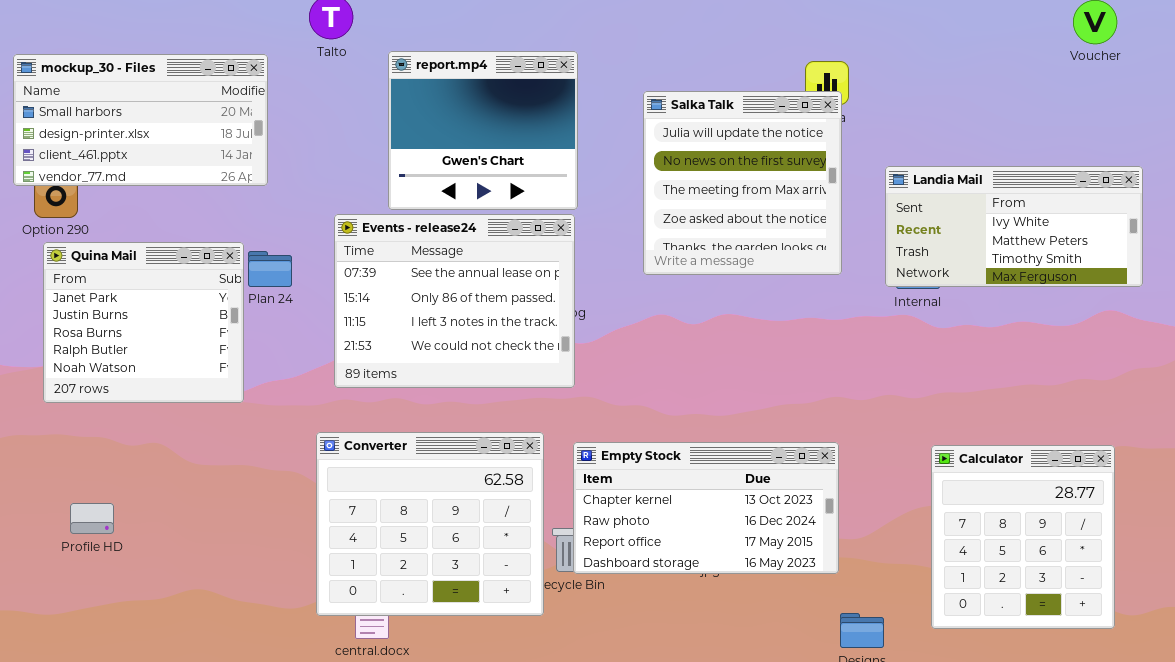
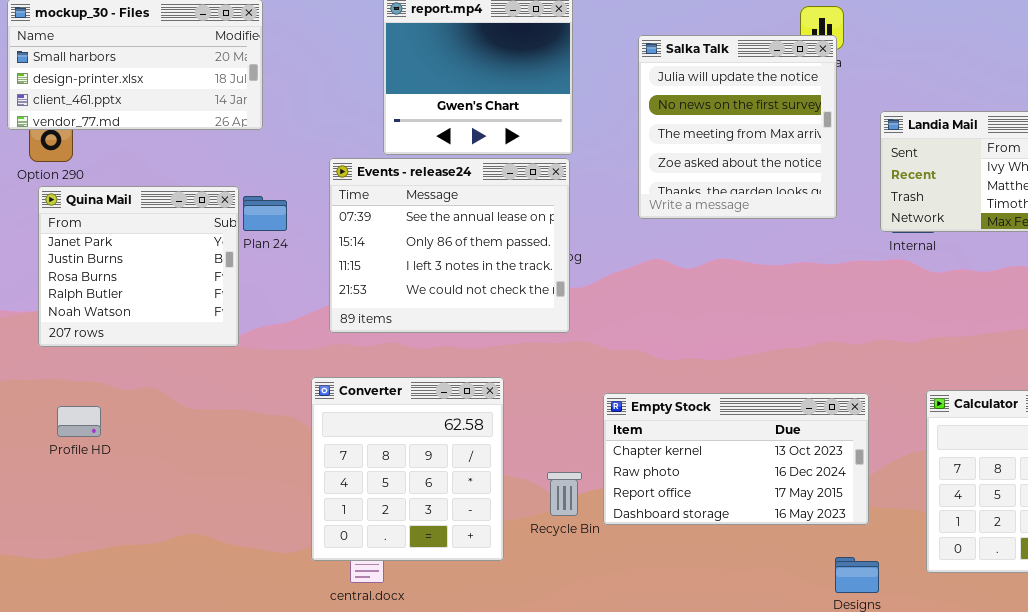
Converter: [316,432,544,616] -> [311,377,504,561], resized
Empty Stock: [573,442,839,574] -> [603,393,869,525], moved
Profile HD: [70,503,114,534] -> [57,406,101,437], moved

